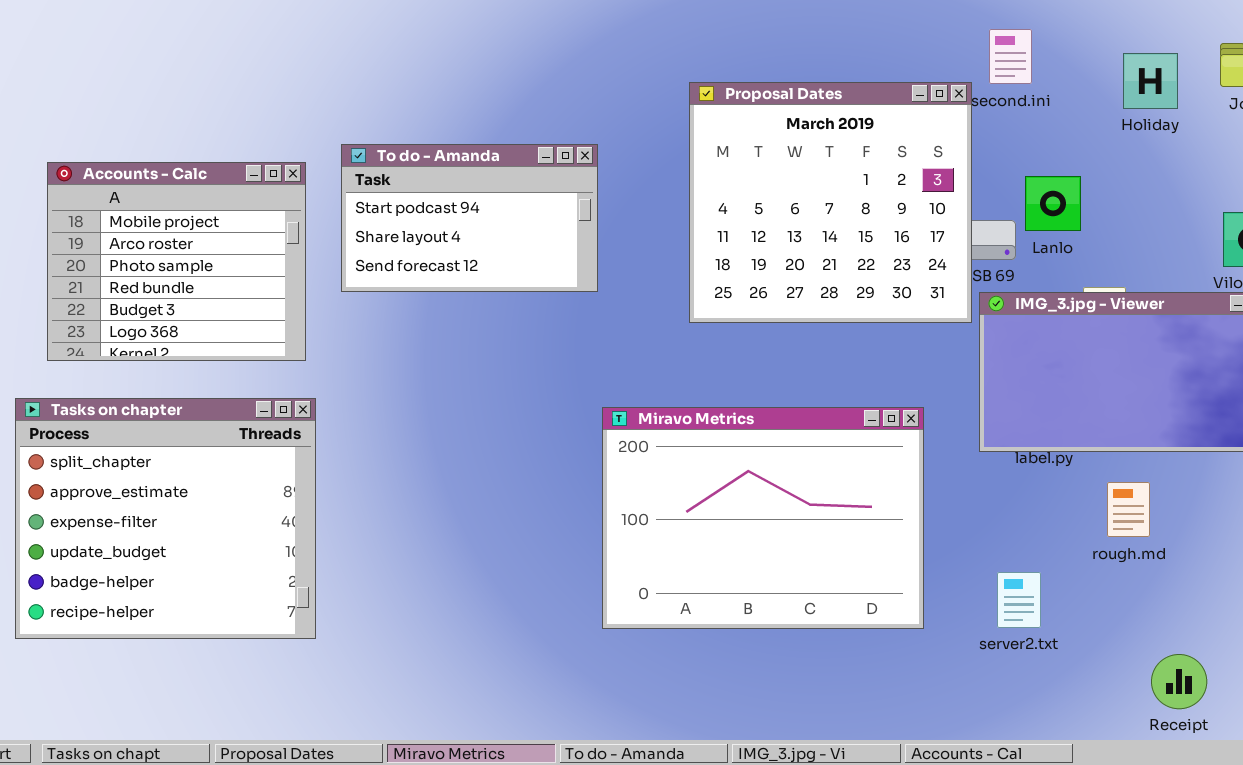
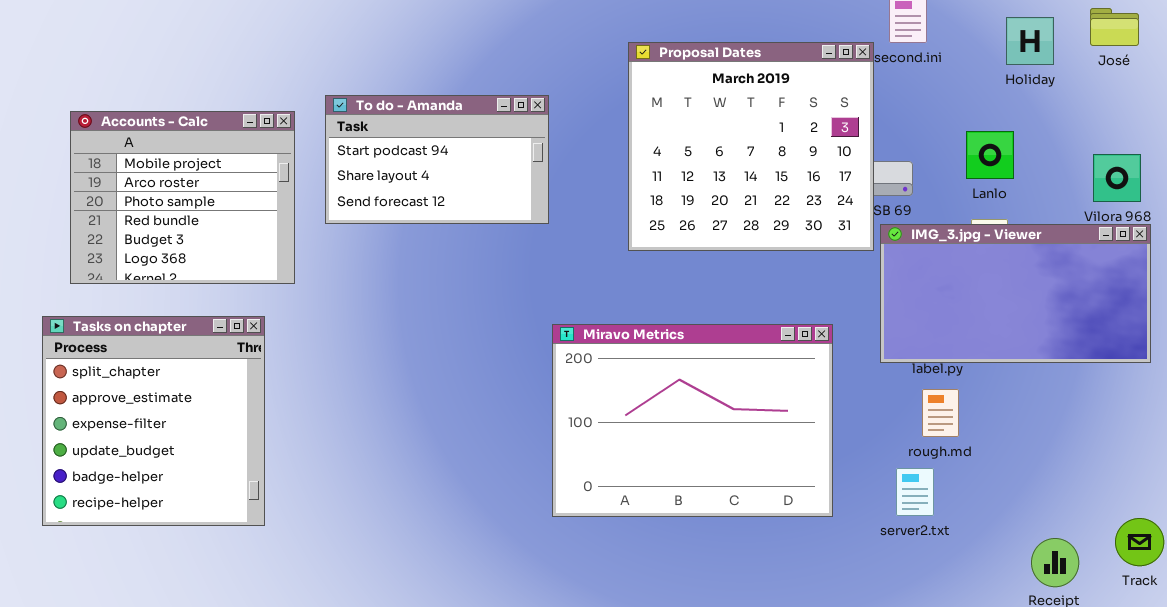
Lanlo: [1025,176,1081,231] -> [966,131,1014,179], moved
Tasks on chapter: [15,398,316,639] -> [42,316,265,526], resized
rough.md: [1107,482,1150,537] -> [922,389,959,437], moved

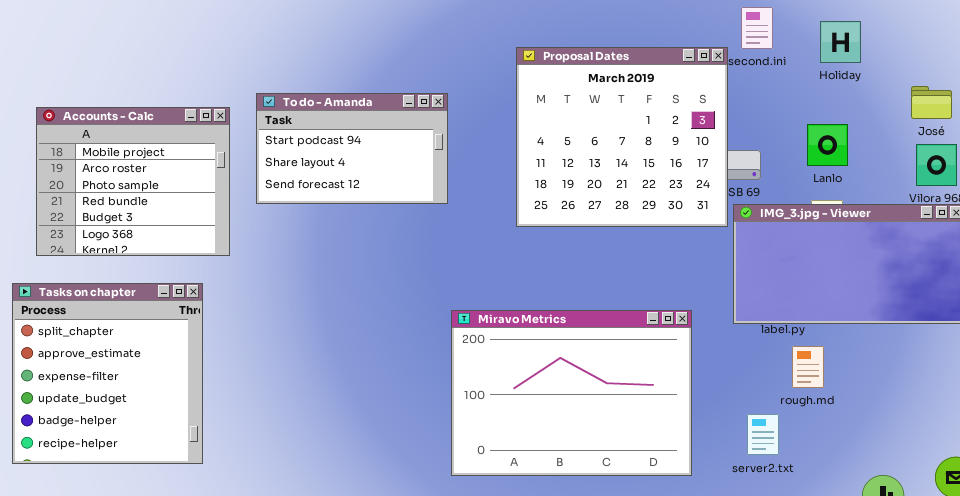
José: [1090,8,1139,46] -> [911,86,952,119], moved
Holiday: [1006,17,1054,65] -> [820,21,861,63], moved
Miravo Metrics: [552,324,833,517] -> [451,310,692,476], moved
rough.md: [922,389,959,437] -> [792,346,824,388], moved

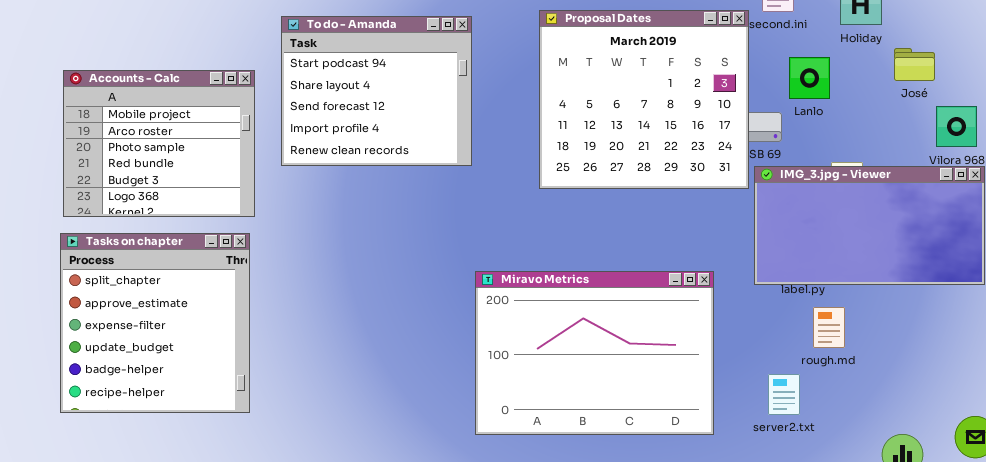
José: [911,86,952,119] -> [894,48,935,81], moved
To do - Amanda: [256,93,448,204] -> [281,16,472,166], resized
Lanlo: [807,124,848,166] -> [789,57,830,99], moved
Tasks on chapter: [12,283,203,464] -> [60,233,250,413], moved

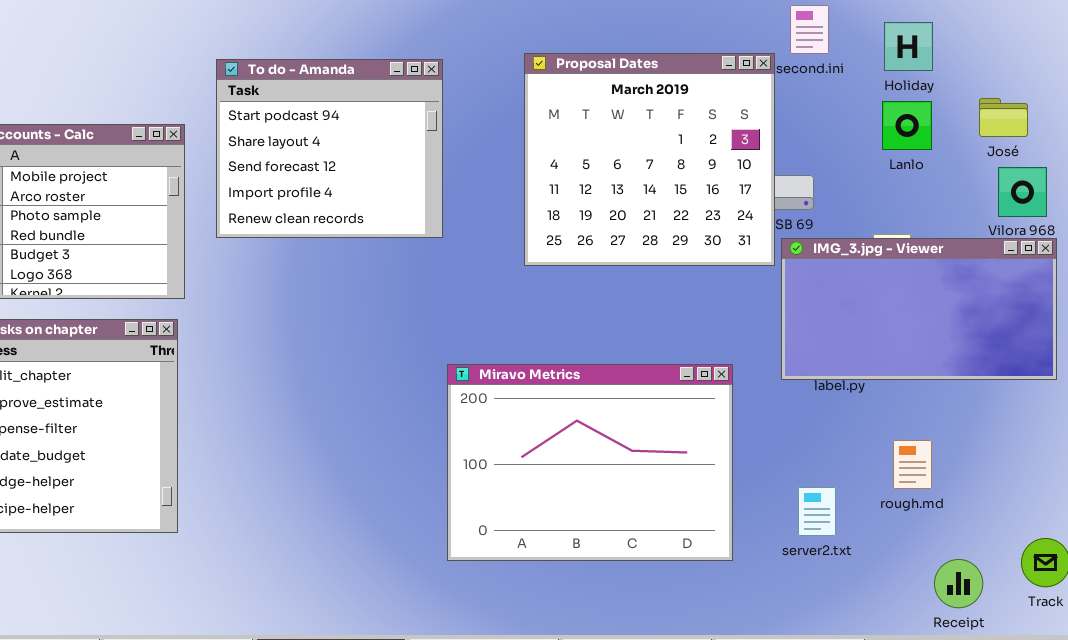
José: [894,48,935,81] -> [979,98,1028,137], moved
Lanlo: [789,57,830,99] -> [882,101,932,150], moved
rough.md: [813,307,845,348] -> [893,440,932,489], moved

